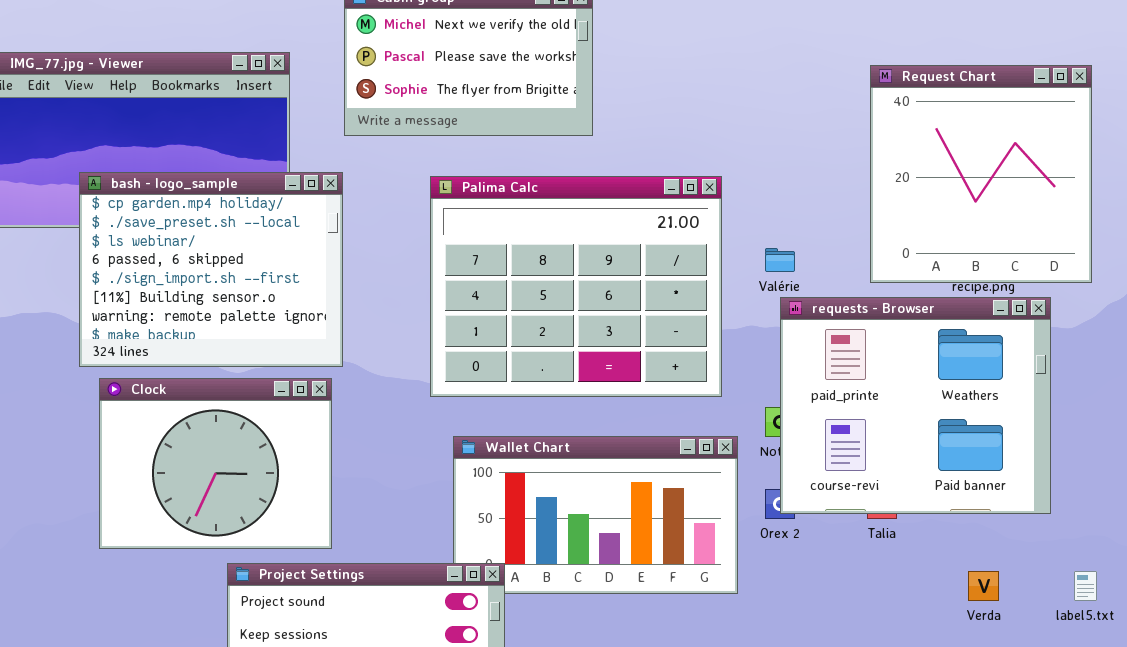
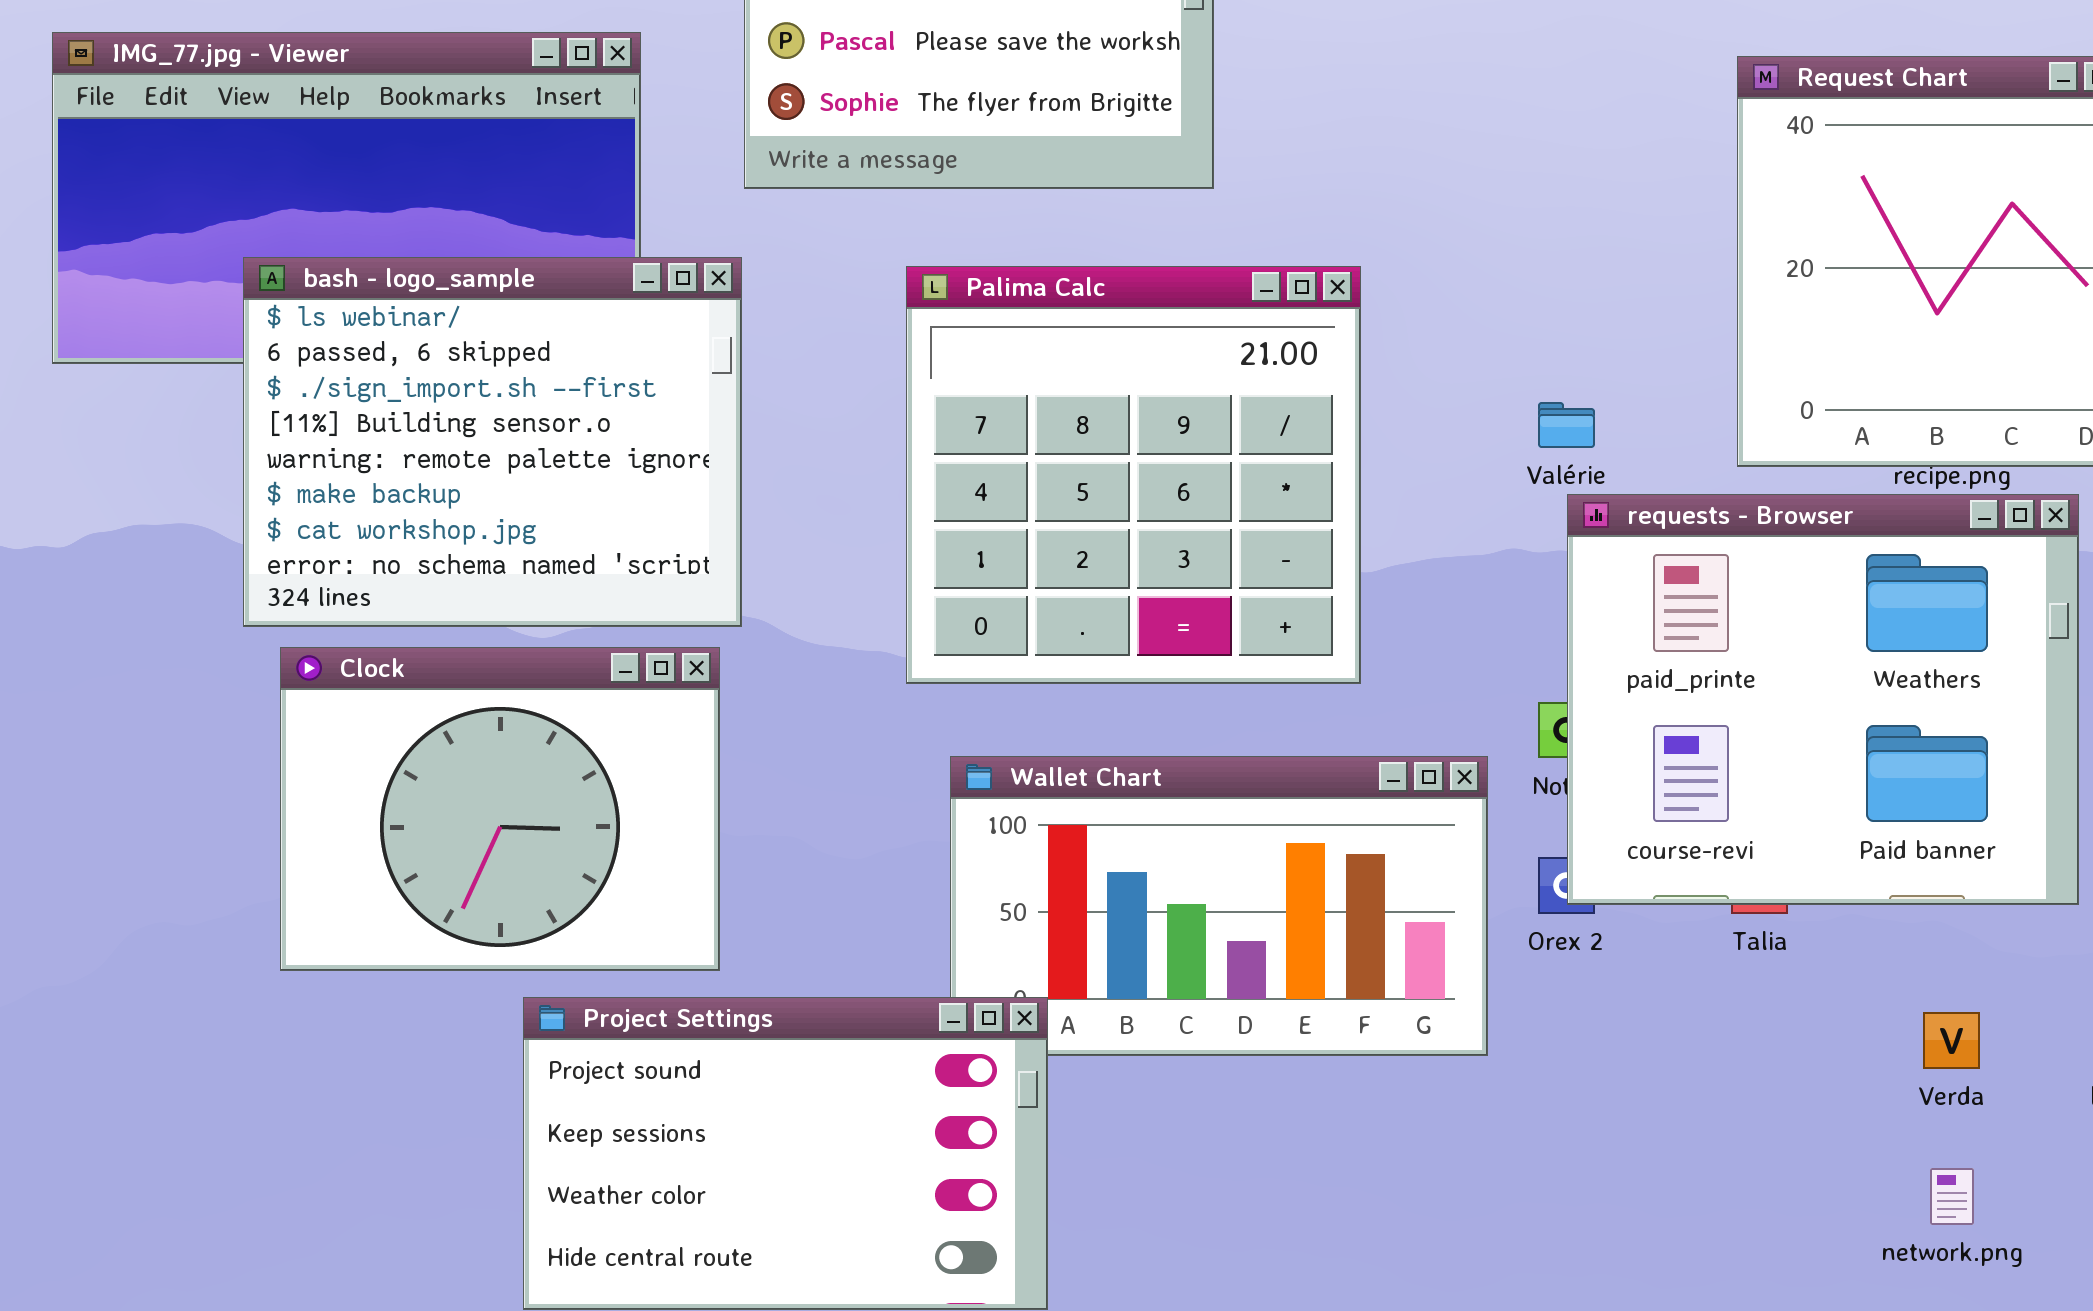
bash - logo_sample: [79,172,343,367] -> [243,257,742,627], scrolled down 2 rows
Palima Calc: [430,176,722,397] -> [906,266,1361,684], resized

